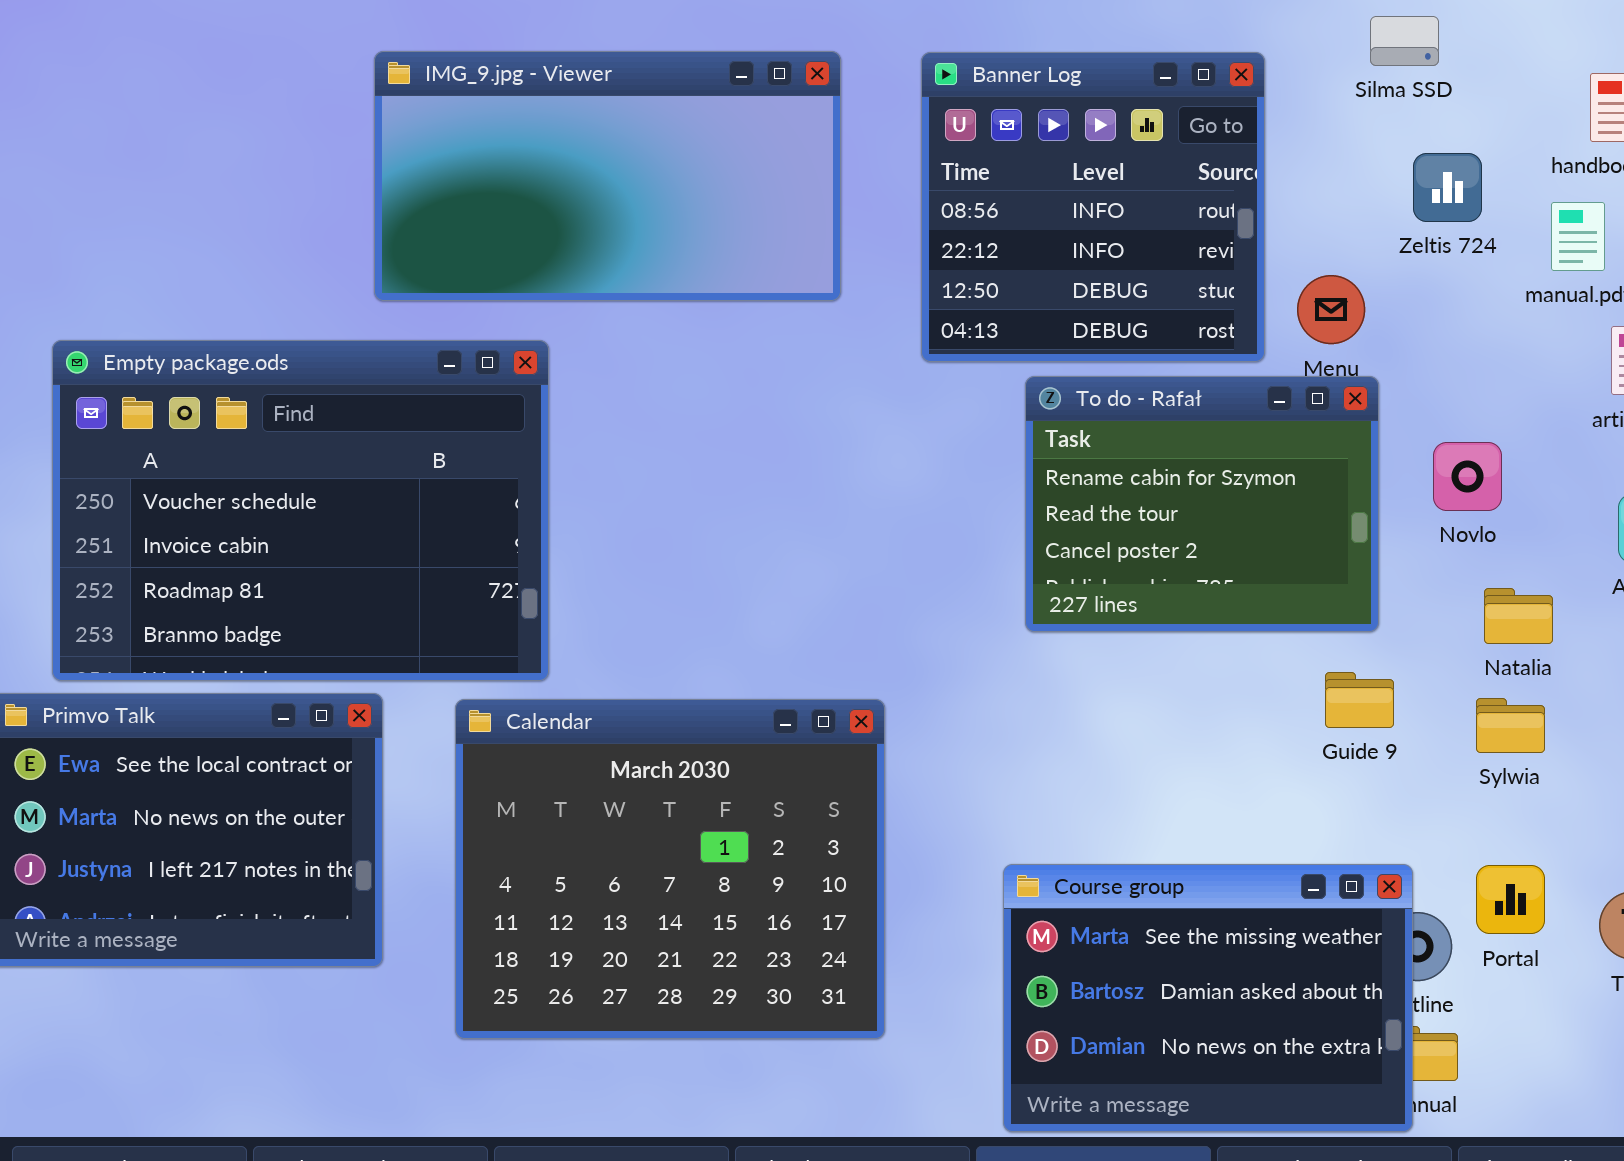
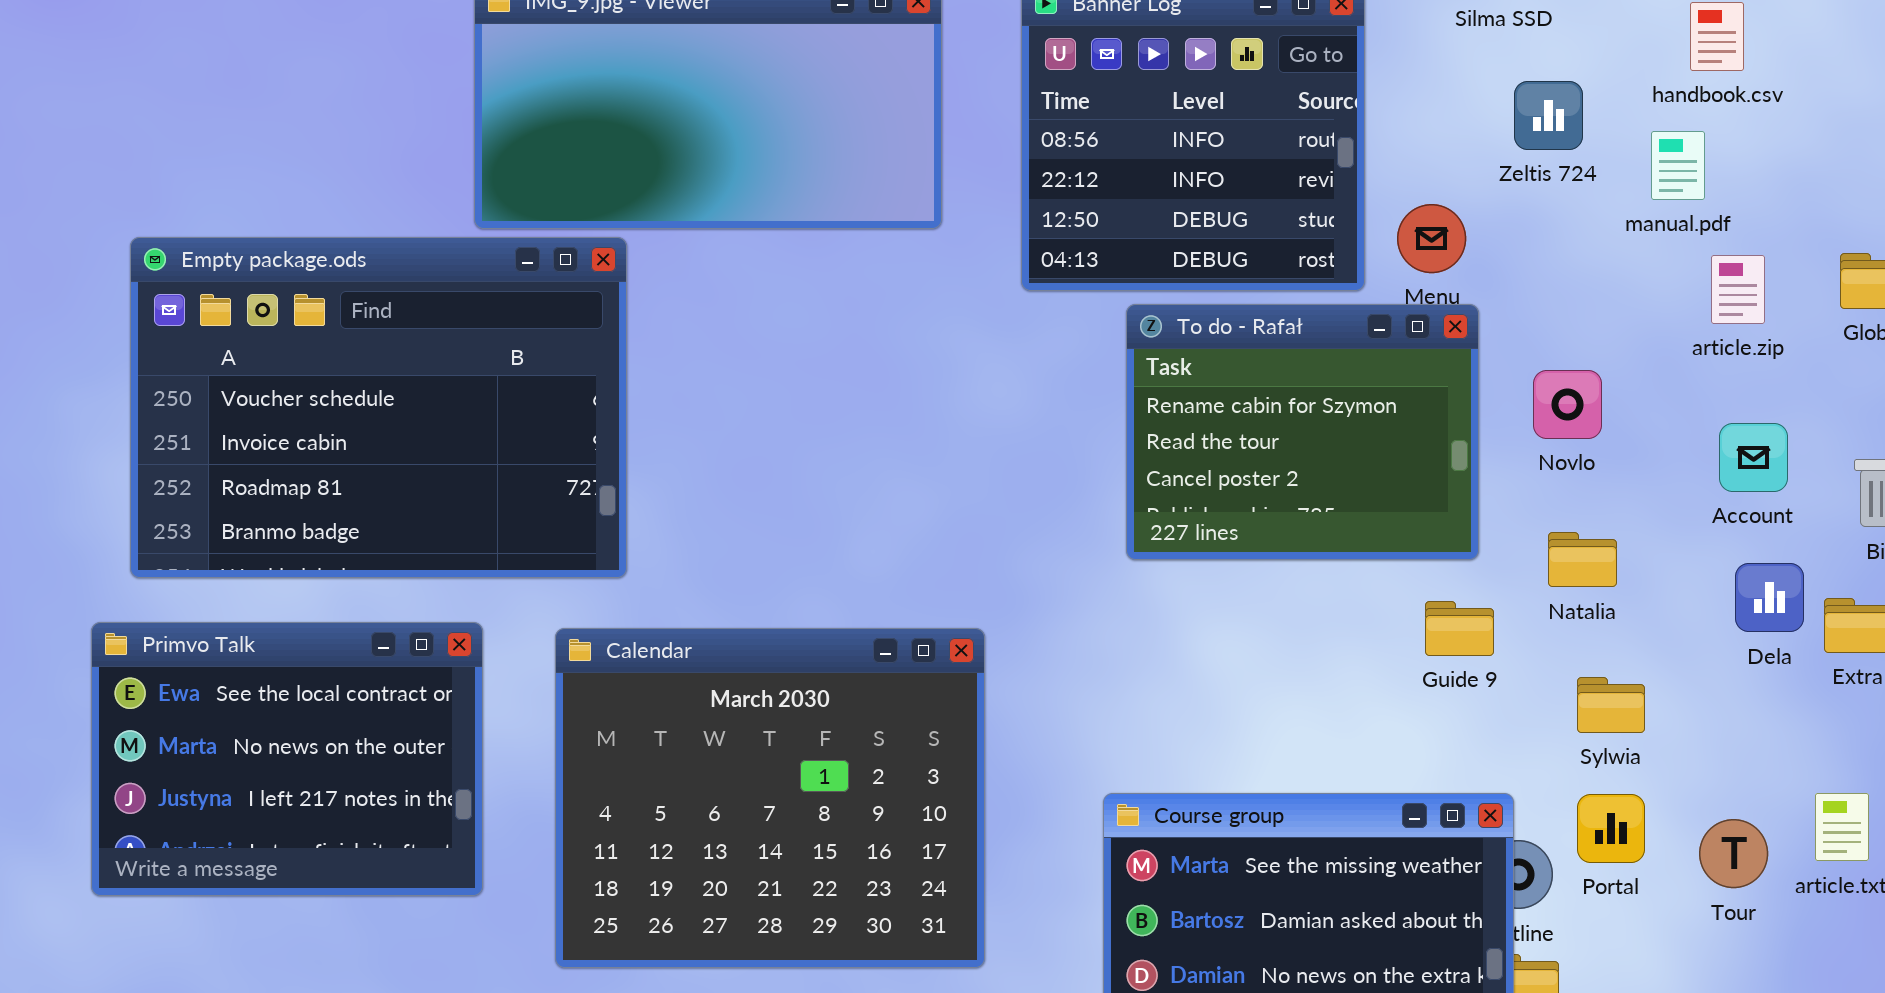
Empty package.ods: [52,340,549,681] -> [130,237,627,578], moved
Natalia: [1484,588,1553,644] -> [1548,532,1617,587], moved
Sylwia: [1476,698,1545,753] -> [1577,677,1645,733], moved

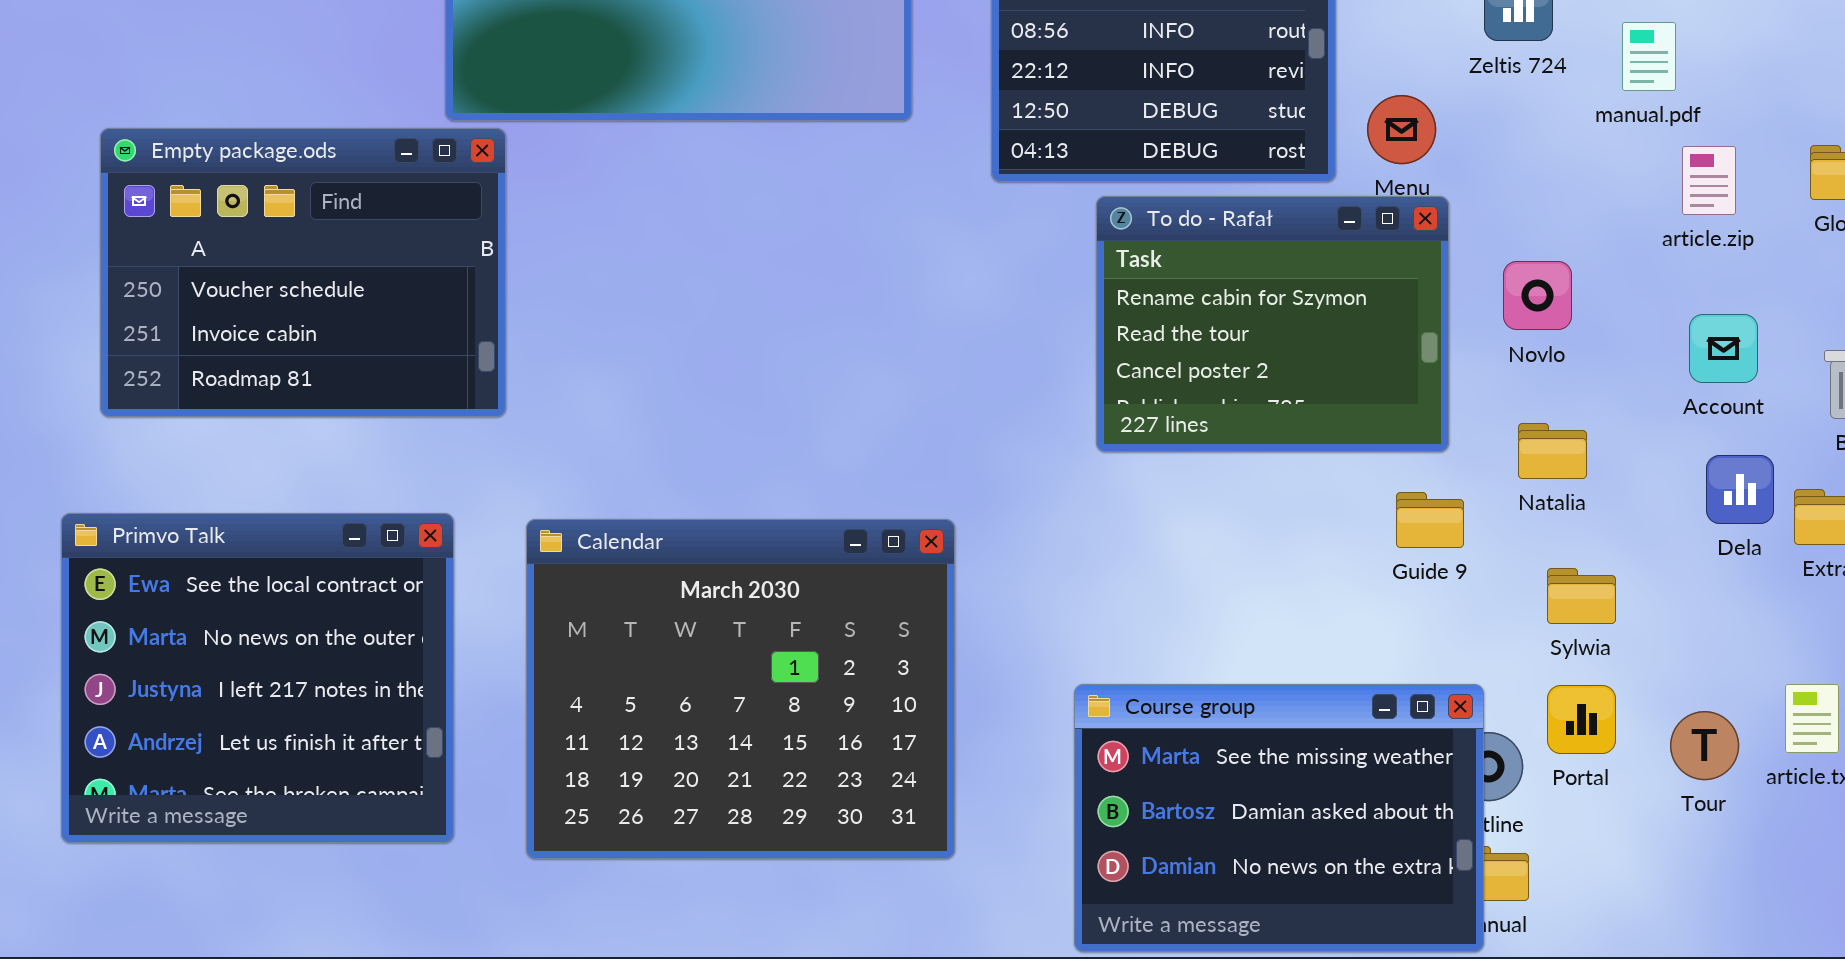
Empty package.ods: [130,237,627,578] -> [100,128,506,417], resized
Primvo Talk: [91,622,483,896] -> [61,513,454,843], resized

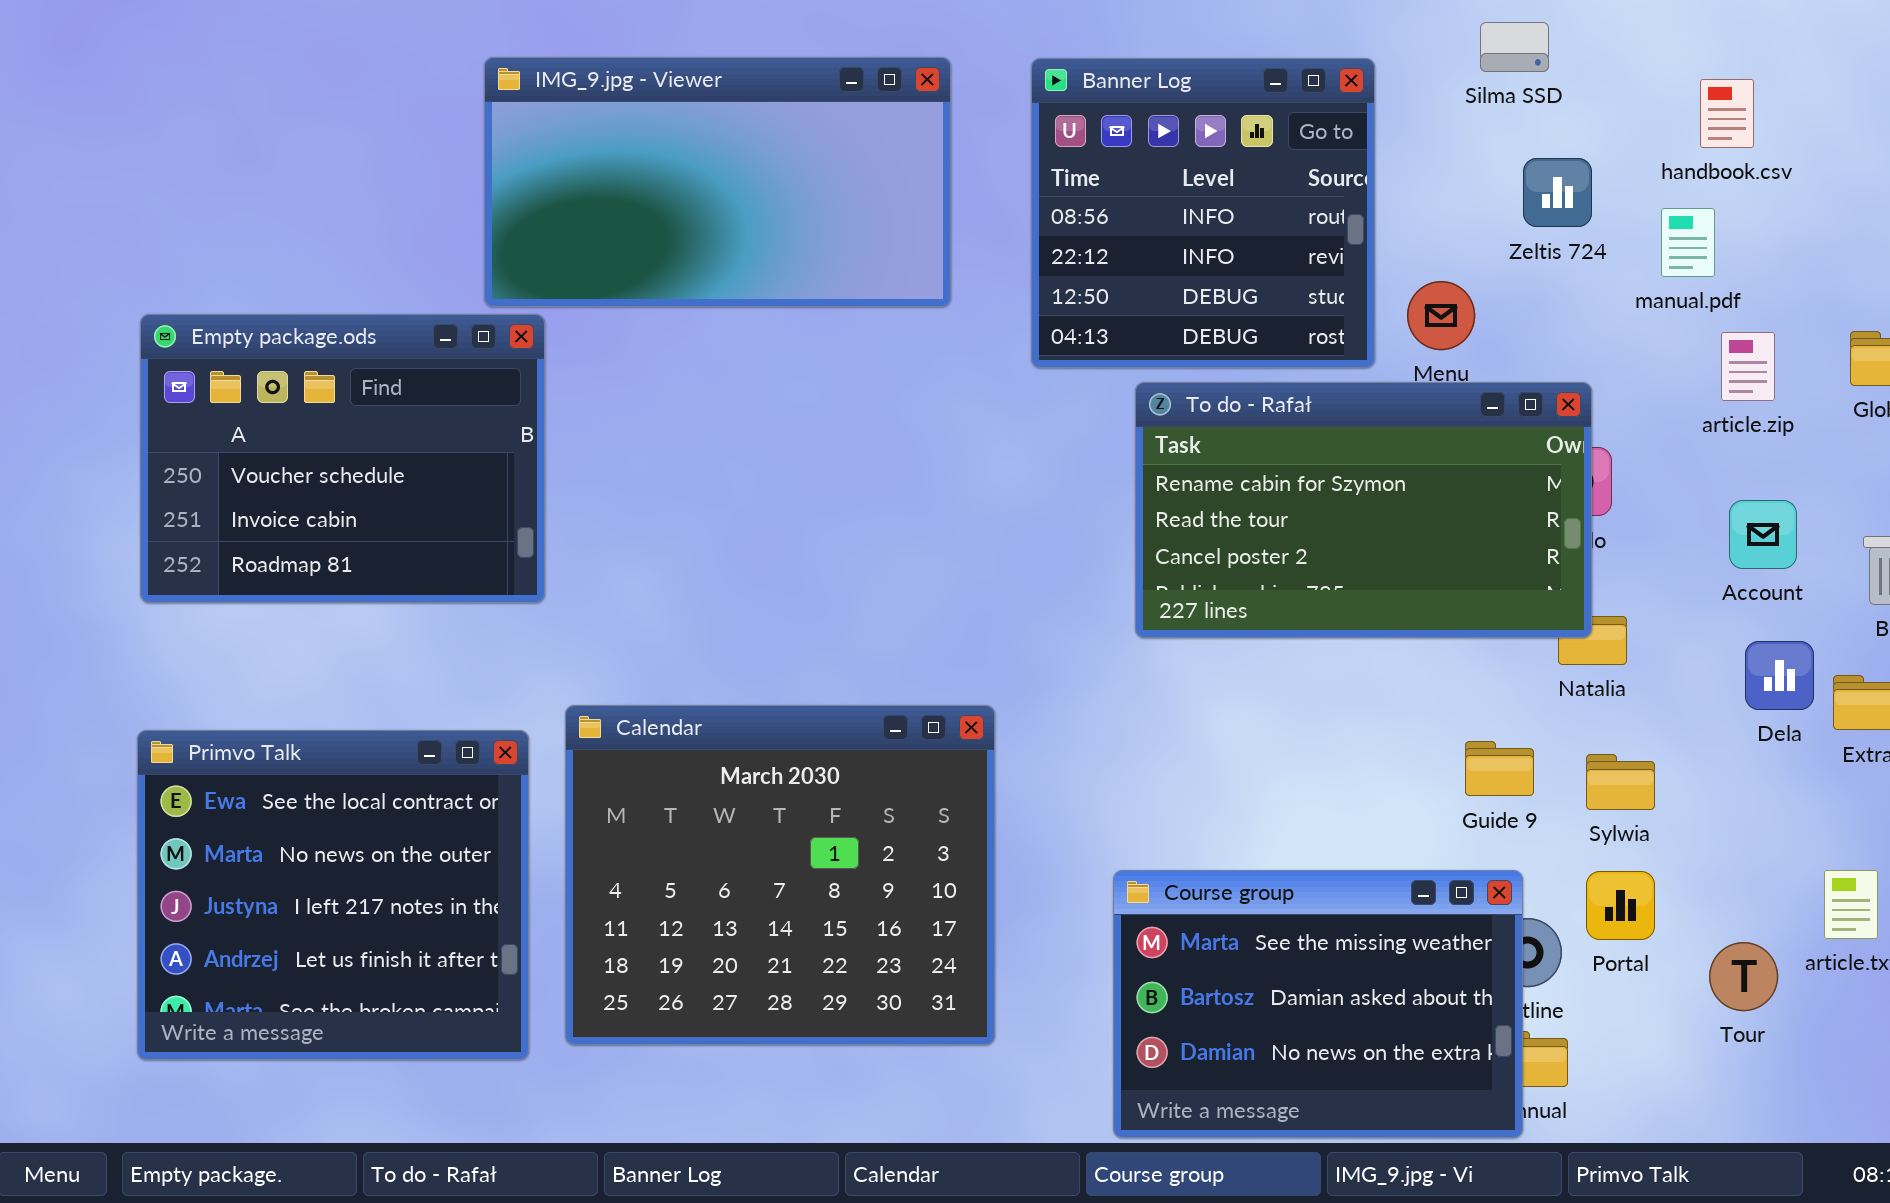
To do - Rafał: [1096,196,1449,452] -> [1135,382,1592,638], resized
Guide 9: [1396,492,1464,548] -> [1465,741,1534,796], moved
Primvo Talk: [61,513,454,843] -> [137,730,529,1060], moved
Tour: [1670,711,1739,780] -> [1709,942,1778,1011], moved

